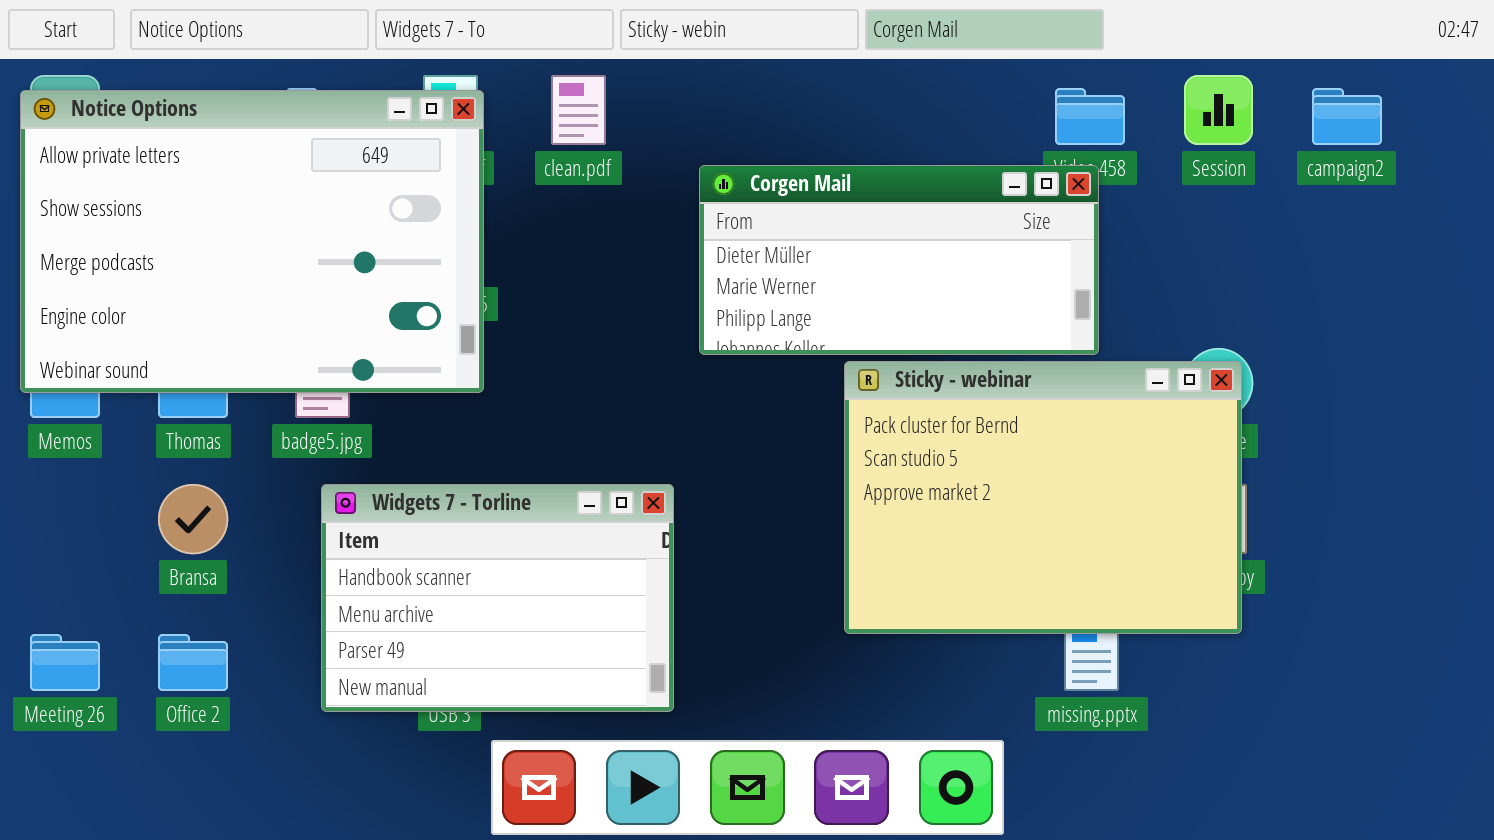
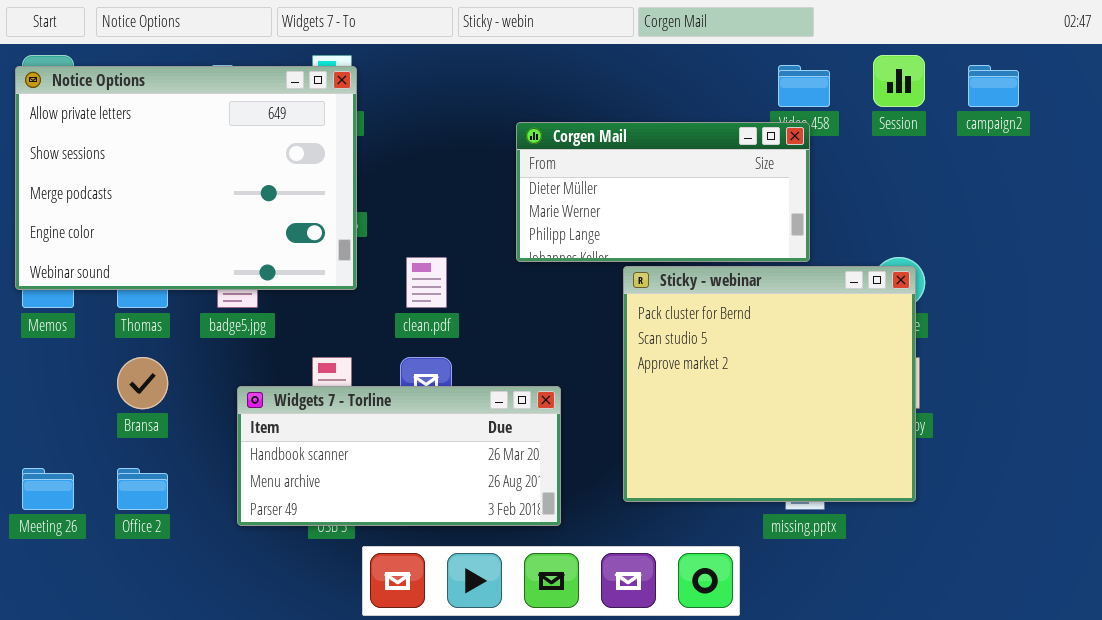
clean.pdf: [551,75,606,145] -> [406,257,447,308], moved
Sticky - webinar: [844,361,1242,634] -> [623,266,916,502], resized
Widgets 7 - Torline: [321,484,674,712] -> [237,386,561,526], resized

